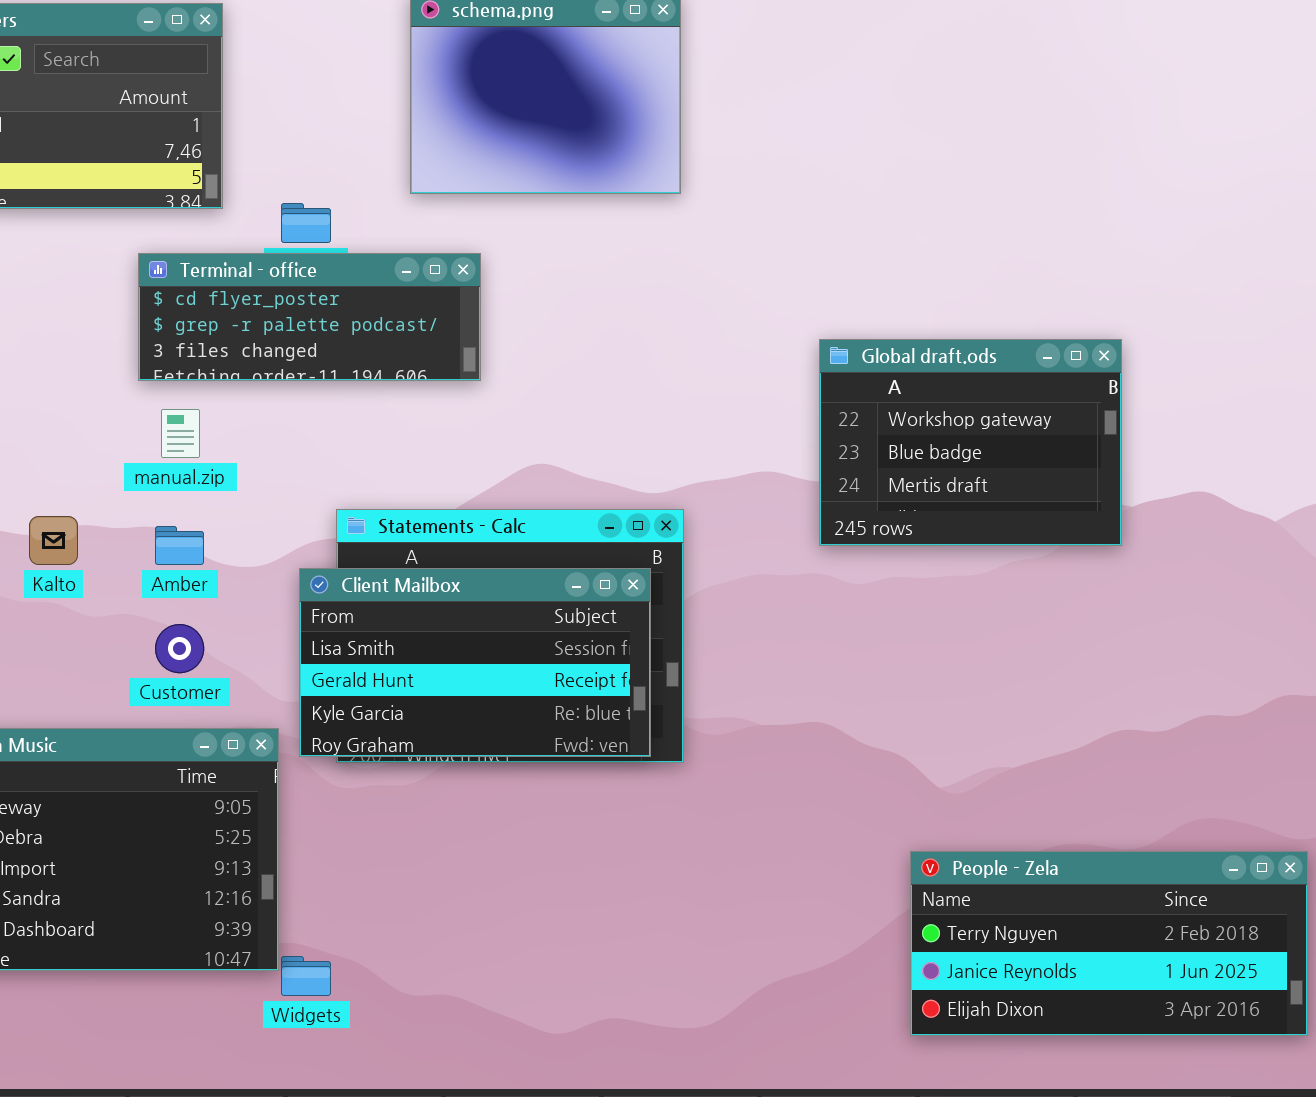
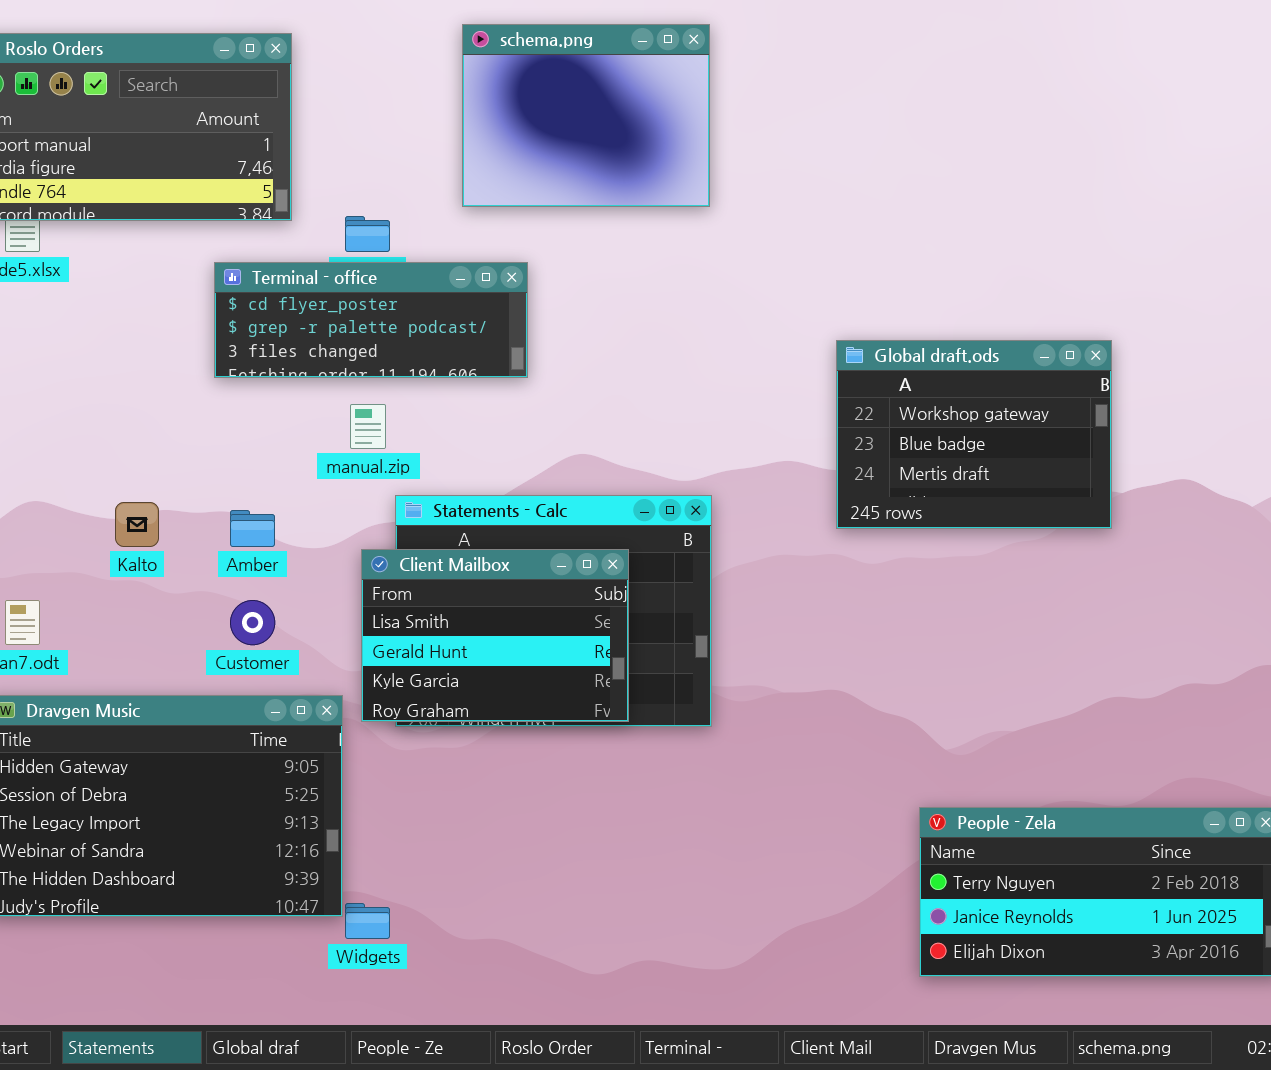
manual.zip: [161,409,200,458] -> [350,404,386,449], moved
Client Mailbox: [299,568,651,757] -> [361,549,629,722], resized

